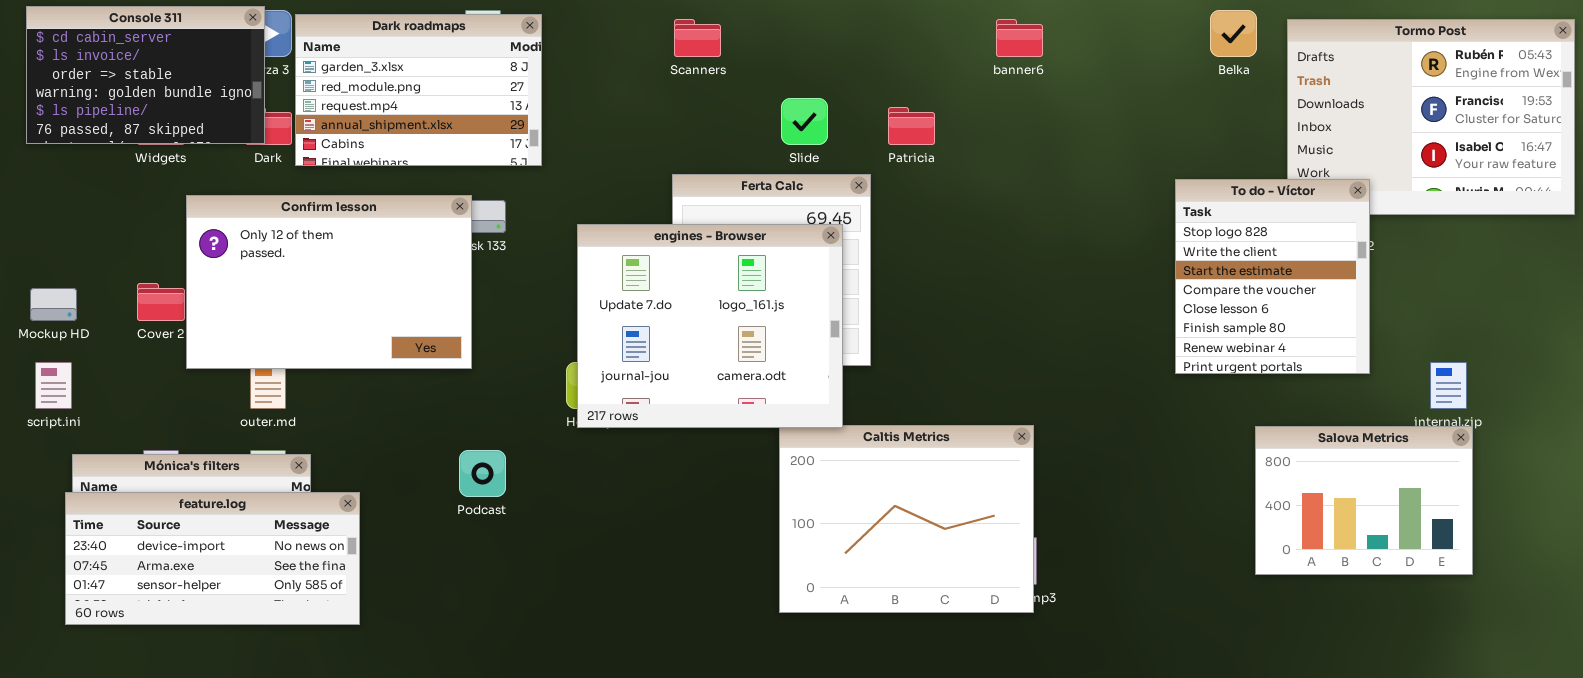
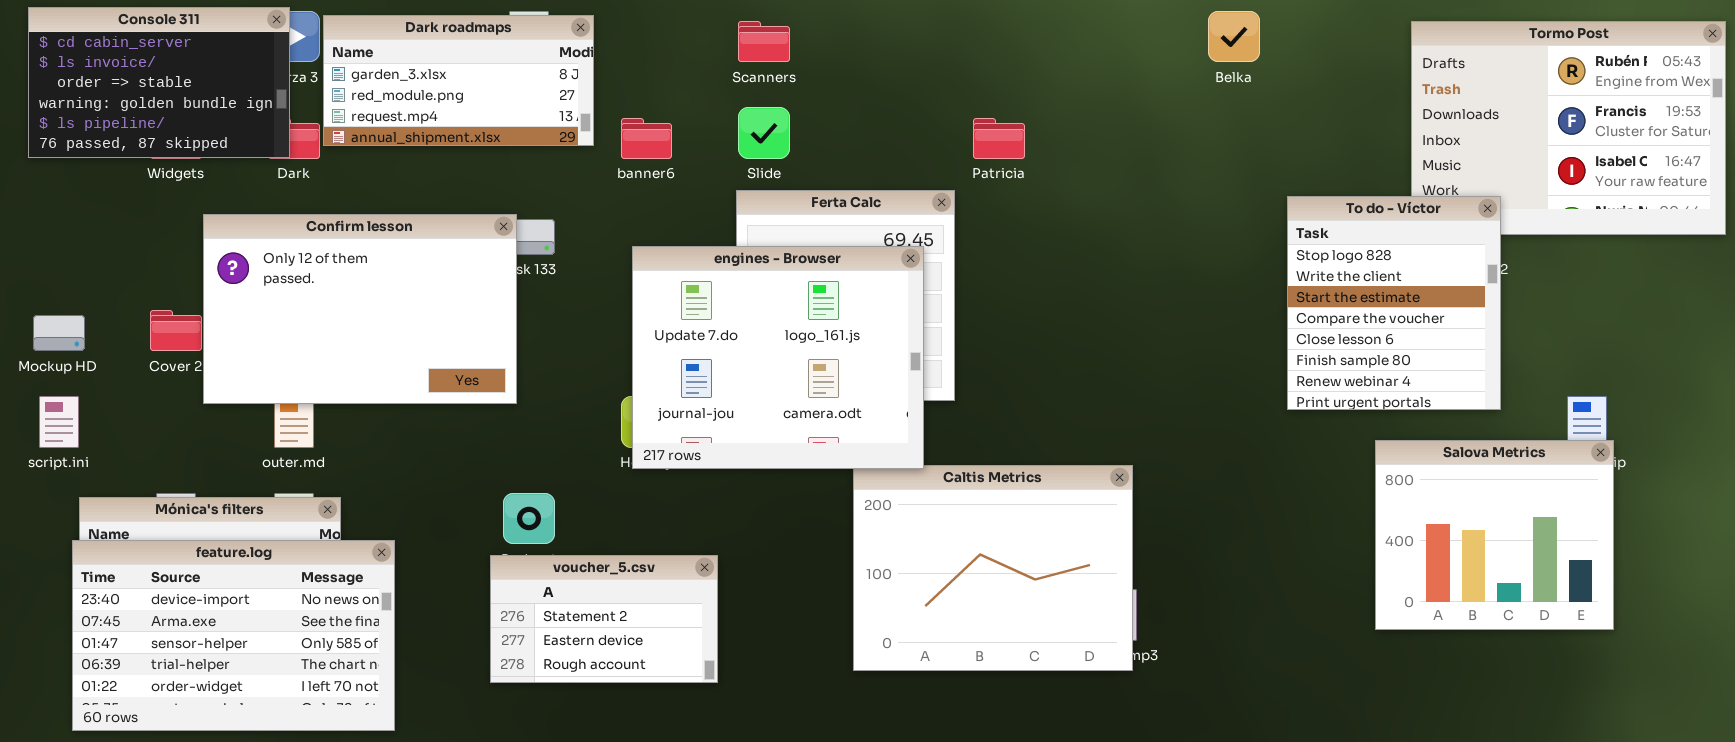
Belka: [1210,10,1257,57] -> [1208,11,1260,62], moved
Dark roadmaps: [295,14,542,166] -> [323,15,594,146], resized
banner6: [996,19,1043,57] -> [621,118,672,159], moved
Slide: [781,98,828,145] -> [738,107,790,159], moved
Salova Metrics: [1255,426,1473,575] -> [1375,440,1614,630], resized
feature.log: [65,492,360,625] -> [72,540,395,731], resized
voucher_5.csv: none -> [490,555,718,683], opened

